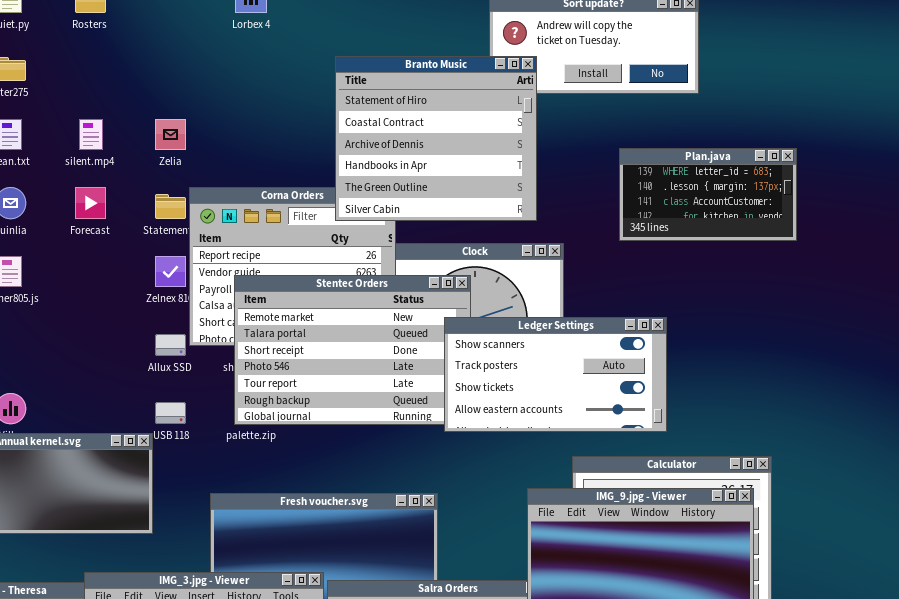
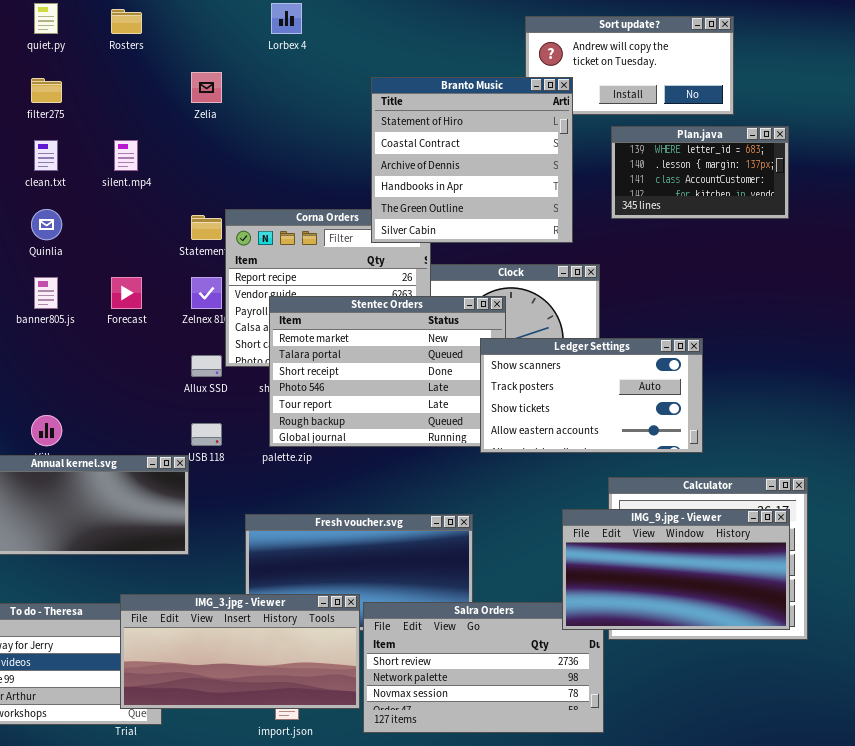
Zelia: [155,119,186,150] -> [191,72,222,103], moved
Plan.java: [619,148,797,241] -> [611,126,789,219], moved
Forecast: [75,187,106,219] -> [111,277,142,309], moved

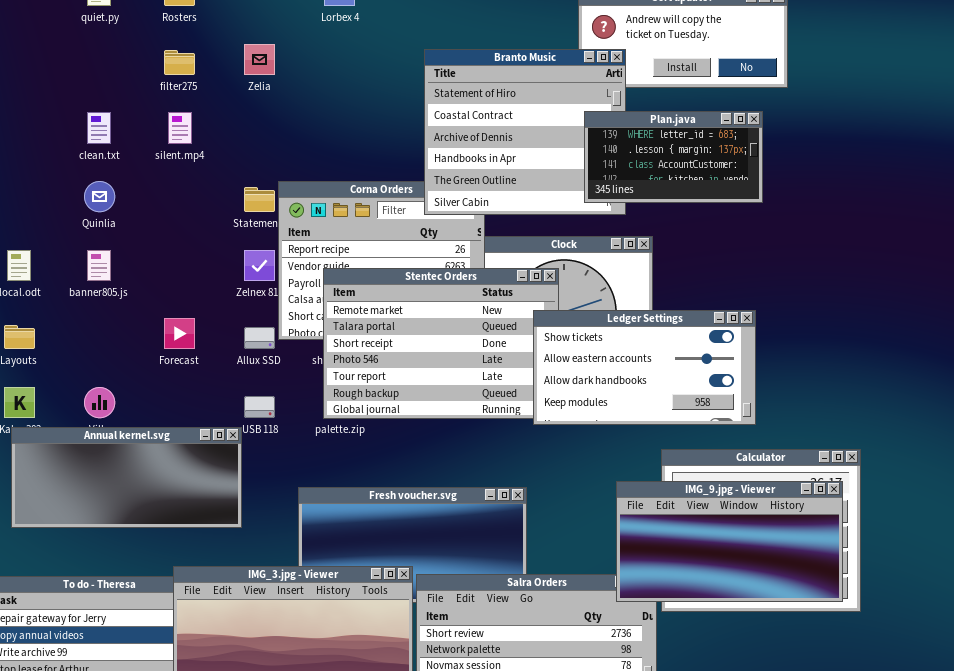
filter275: [31,78,62,103] -> [164,50,195,75], moved
Plan.java: [611,126,789,219] -> [584,111,763,203], moved
Forecast: [111,277,142,309] -> [164,318,195,349], moved
Ledger Settings: [480,338,703,453] -> [533,310,756,425], scrolled down 2 rows

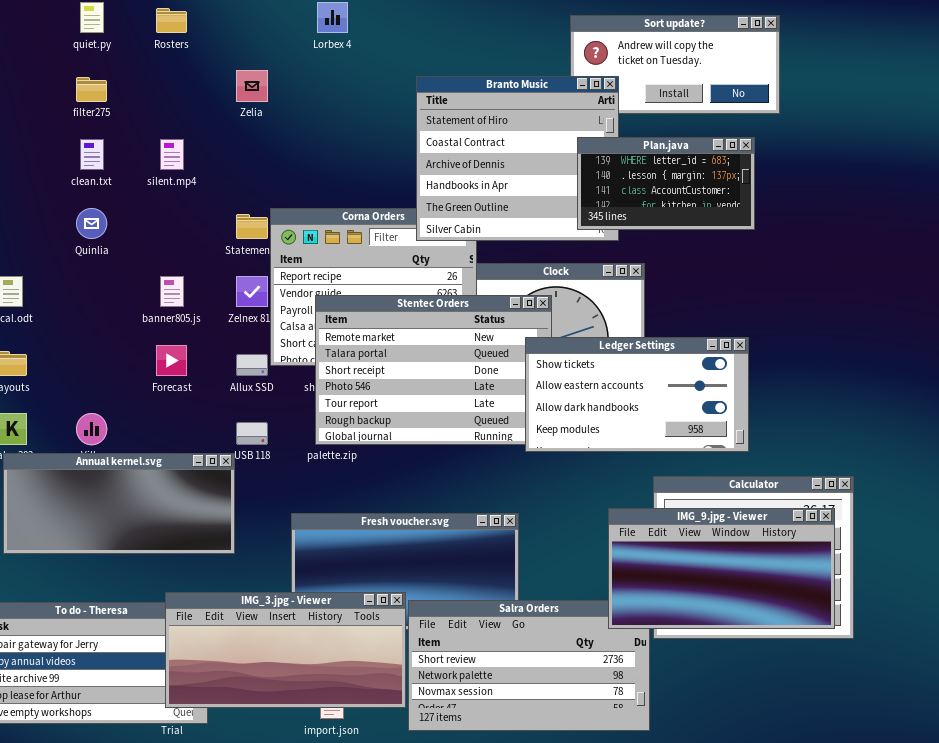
filter275: [164,50,195,75] -> [76,77,107,102], moved
banner805.js: [87,250,111,281] -> [160,276,184,307], moved

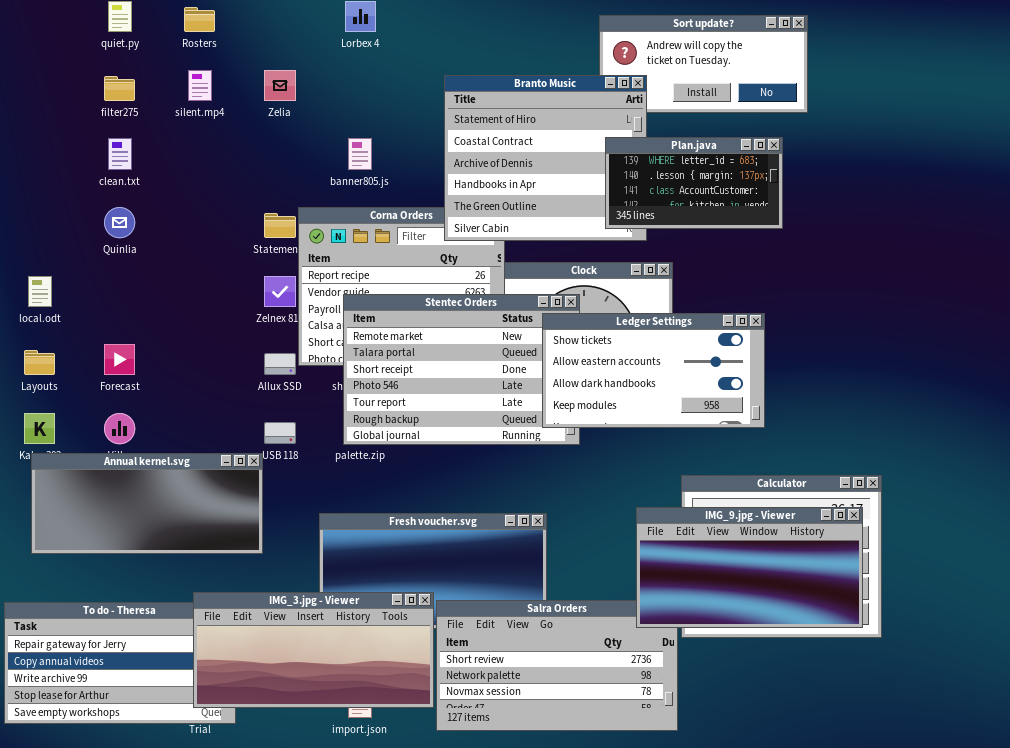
silent.mp4: [160,139,184,170] -> [188,70,212,101], moved
banner805.js: [160,276,184,307] -> [348,138,372,170], moved
Ledger Settings: [525,337,749,452] -> [542,313,765,428], moved
Forecast: [156,345,187,376] -> [104,344,135,375], moved

